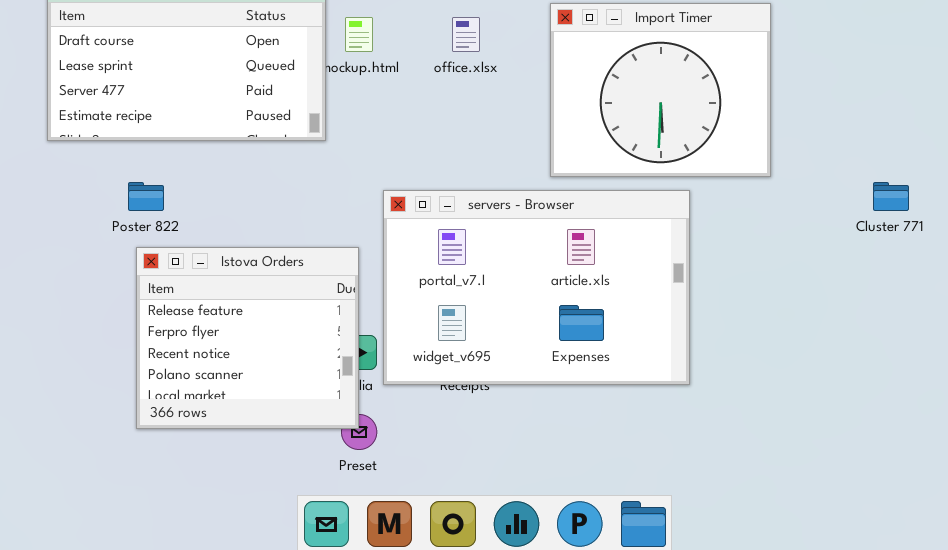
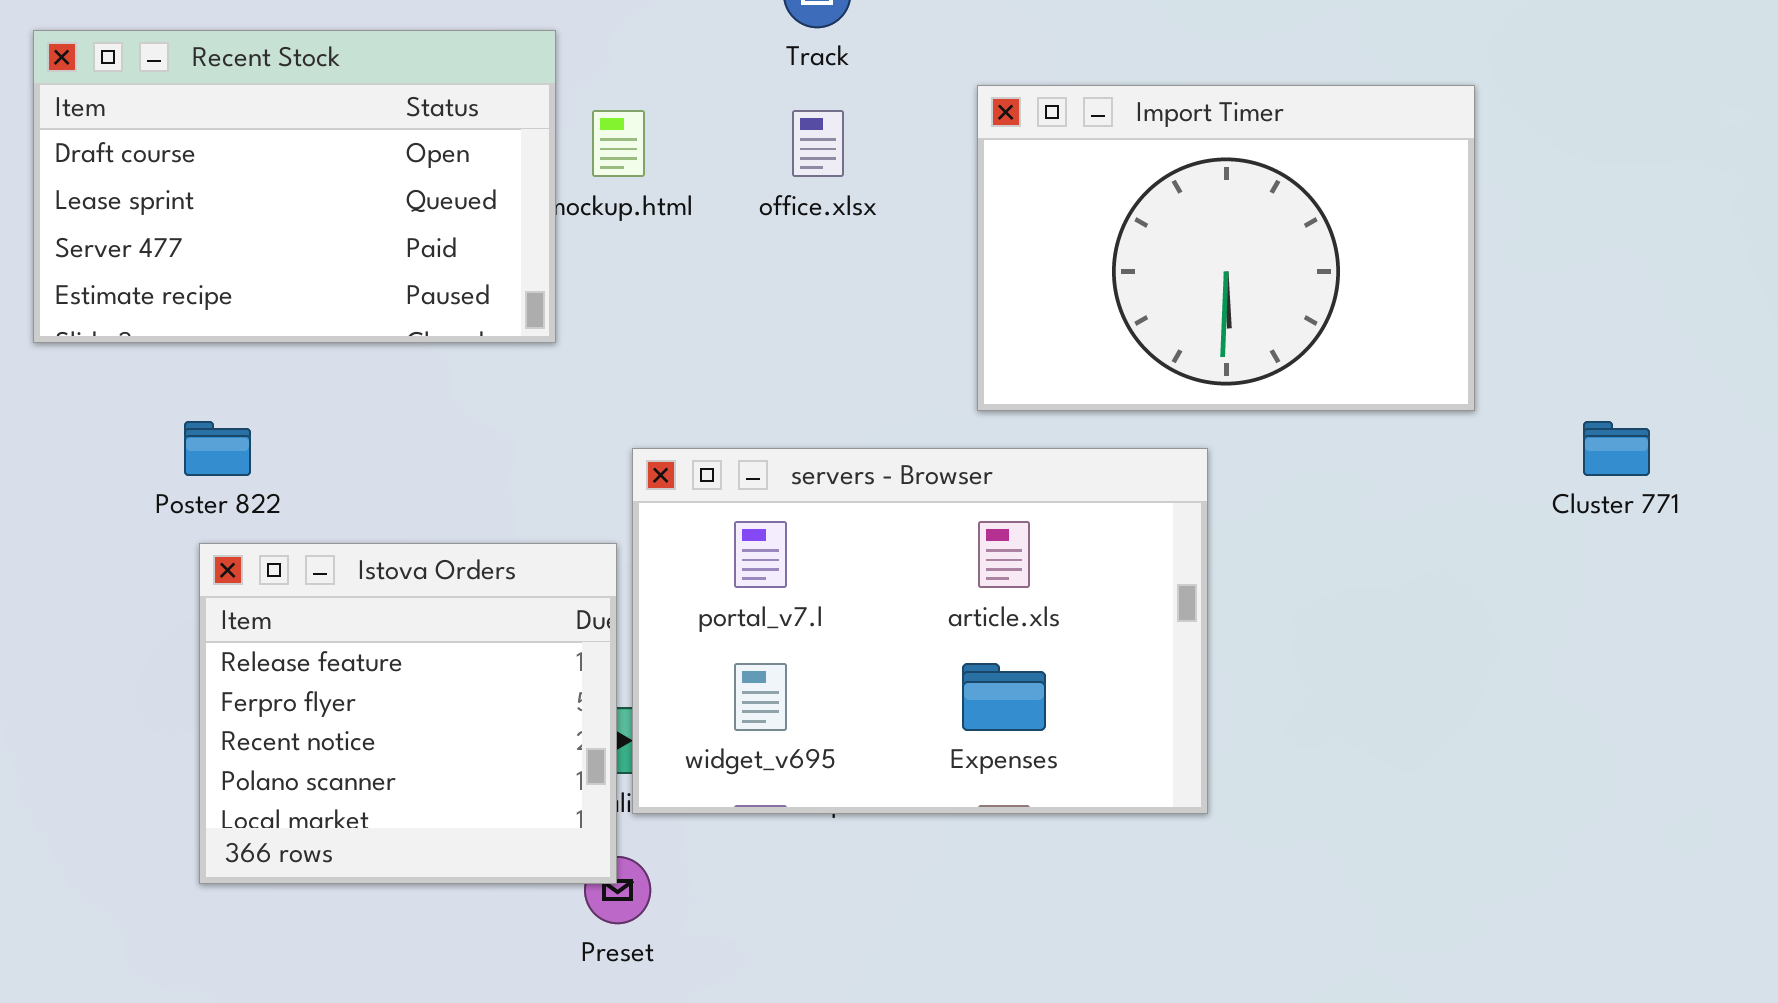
Import Timer: [550,3,771,177] -> [977,85,1475,411], resized
servers - Browser: [383,190,690,385] -> [632,448,1208,814], moved

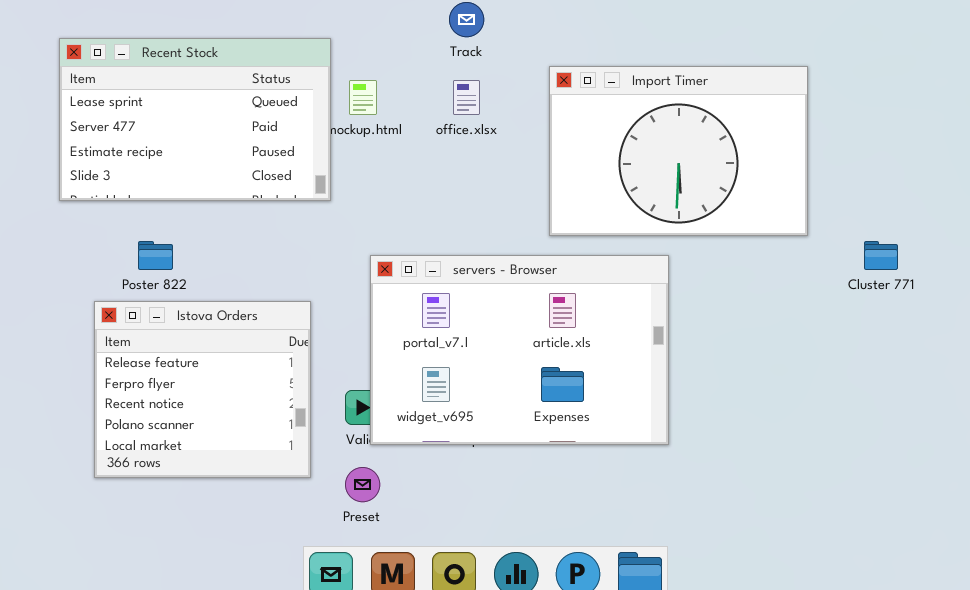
Recent Stock: [33,30,556,343] -> [59,38,331,201], scrolled down 1 row
Istova Orders: [199,543,617,884] -> [94,301,311,478], moved

